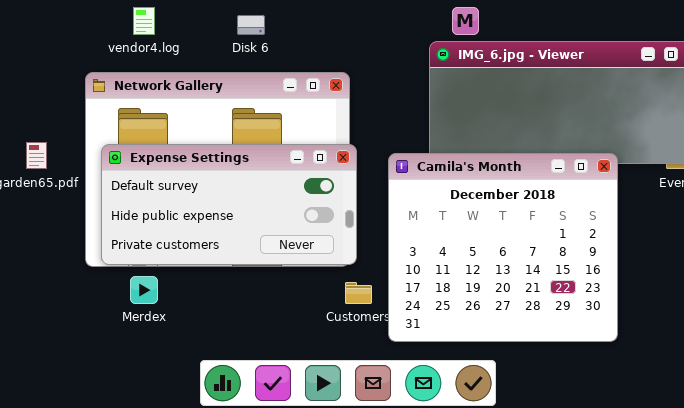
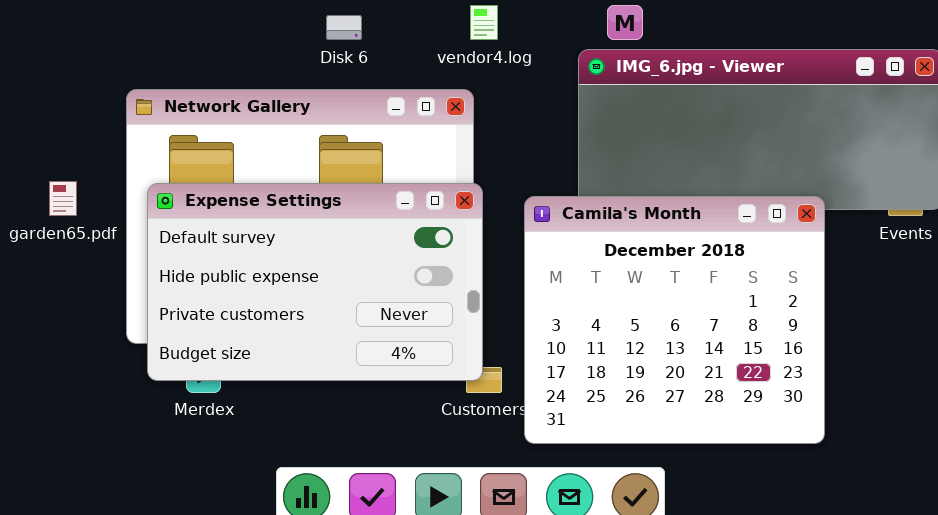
vendor4.log: [133,7,155,35] -> [470,5,498,40], moved
Expense Settings: [101,144,357,265] -> [147,183,483,381], resized

